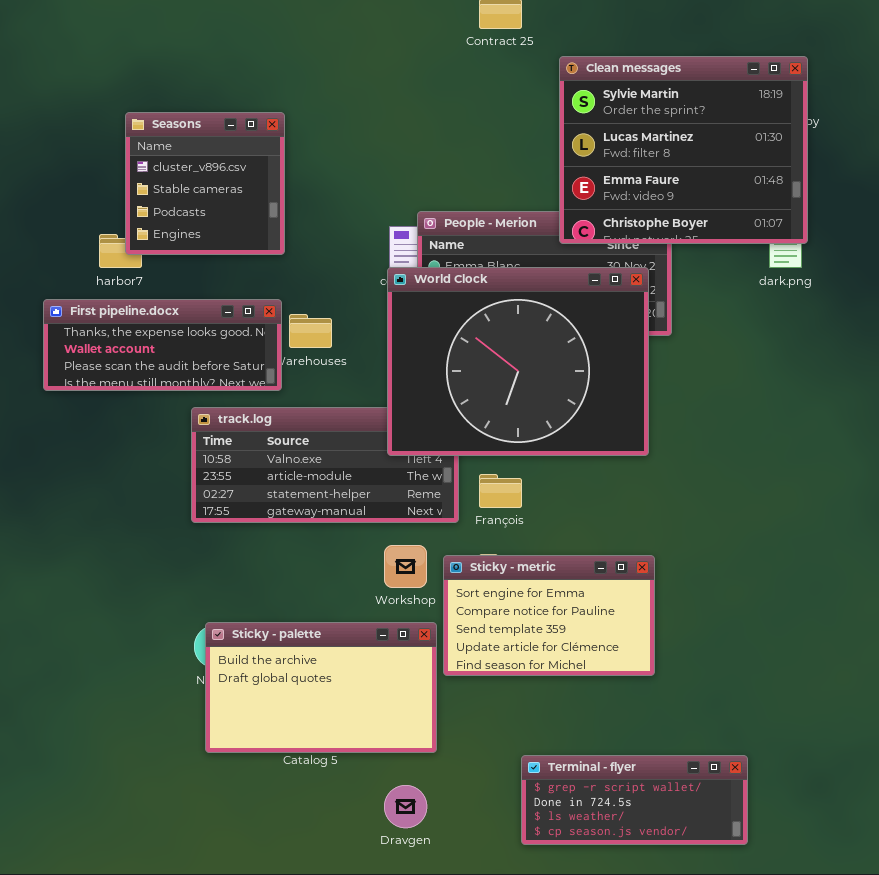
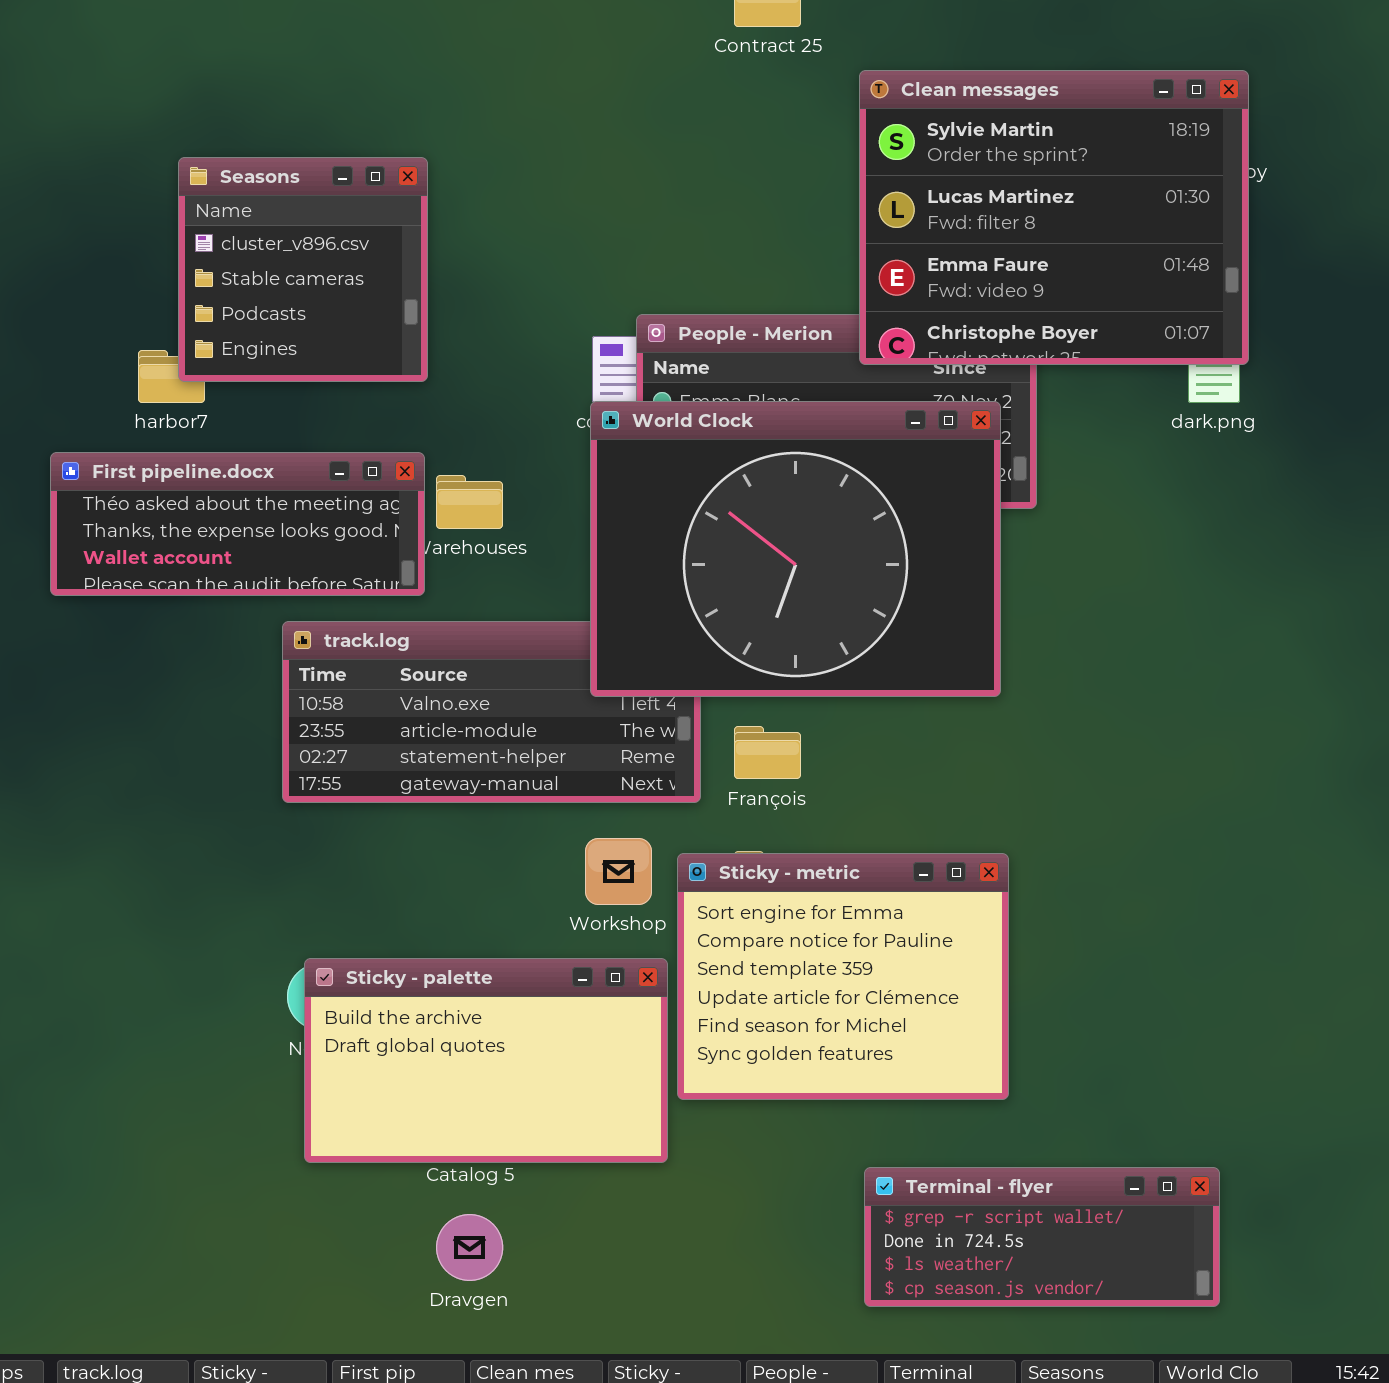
First pipeline.docx: [43,299,282,391] -> [50,452,425,596], scrolled up 1 row
Sticky - metric: [443,555,655,676] -> [677,853,1009,1100], resized
Terminal - flyer: [521,755,748,845] -> [864,1167,1220,1307], moved
Dravgen: [384,785,427,828] -> [436,1214,503,1281], moved

